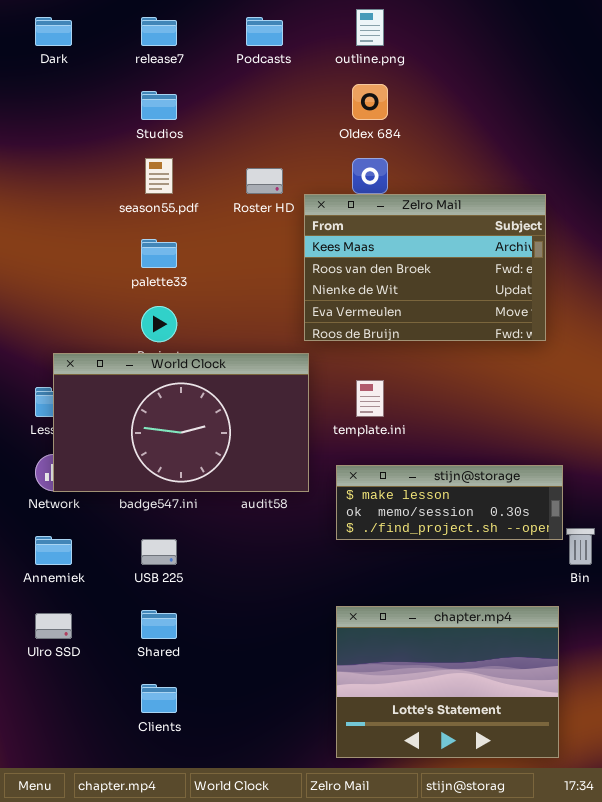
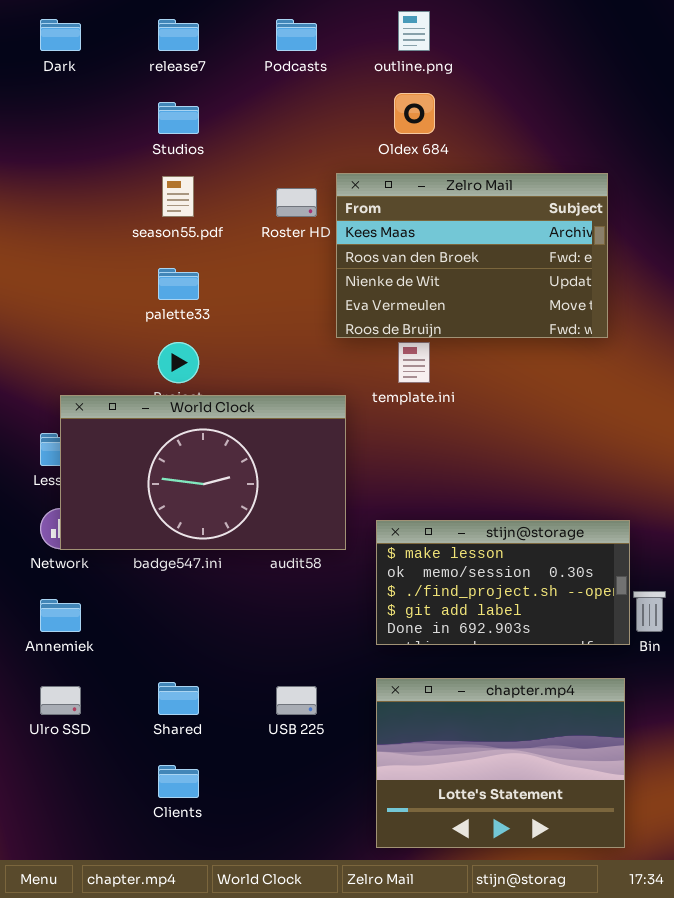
Zelro Mail: [304,194,546,341] -> [336,173,608,338], moved
template.ini: [356,380,384,417] -> [398,342,430,383], moved
stijn@storage: [336,465,563,540] -> [376,520,630,645], resized
USB 225: [141,539,177,565] -> [276,686,317,715], moved

